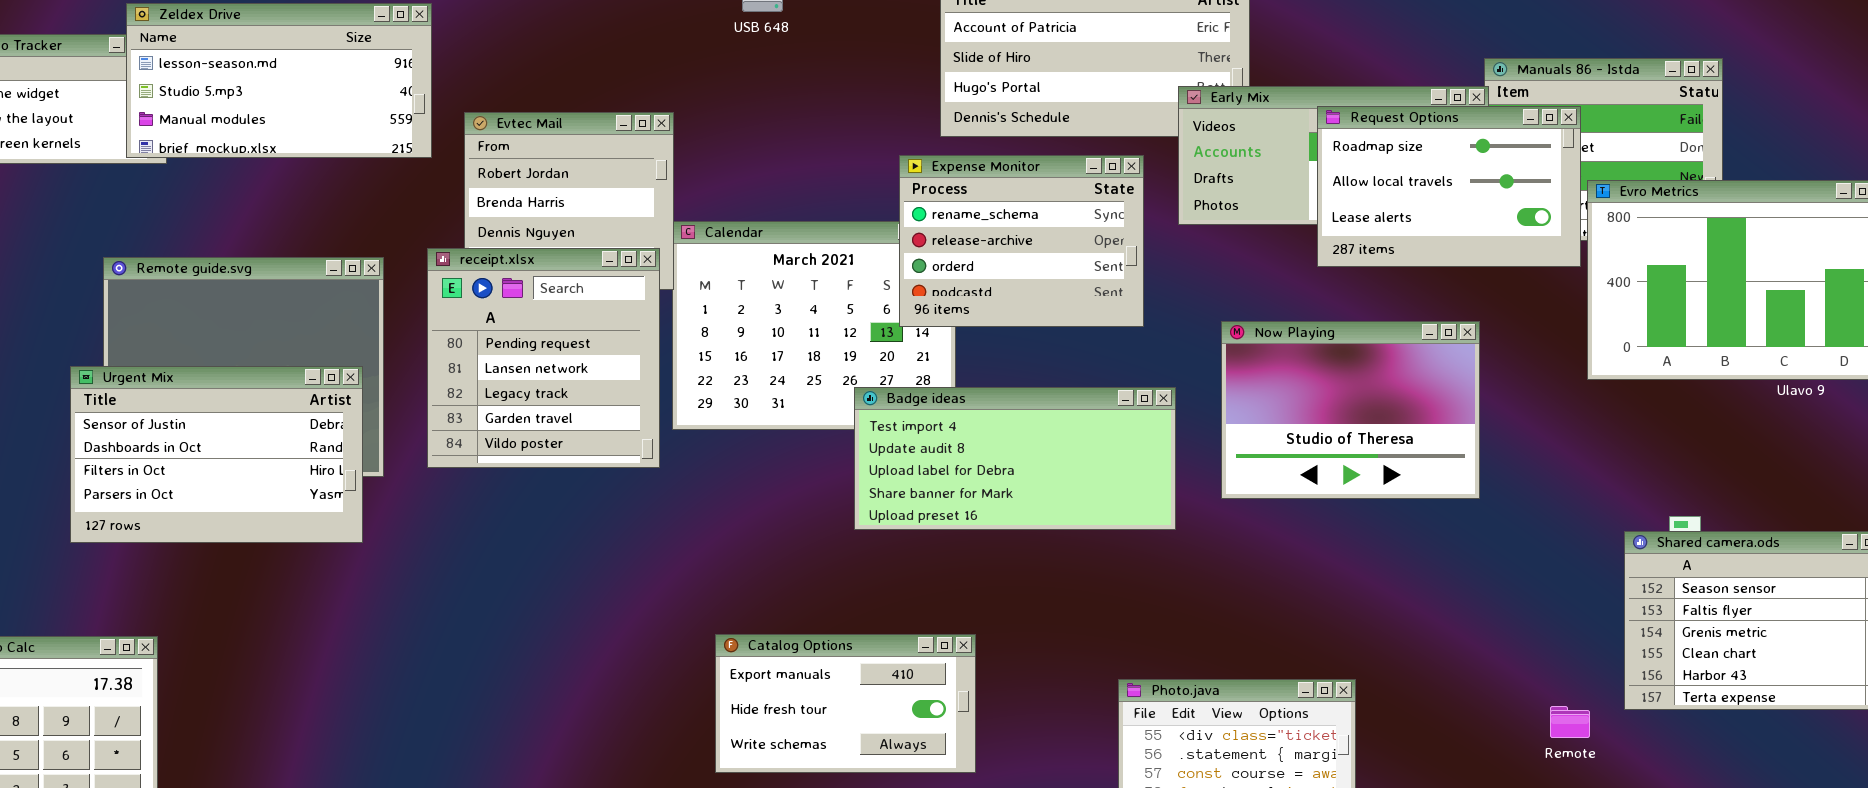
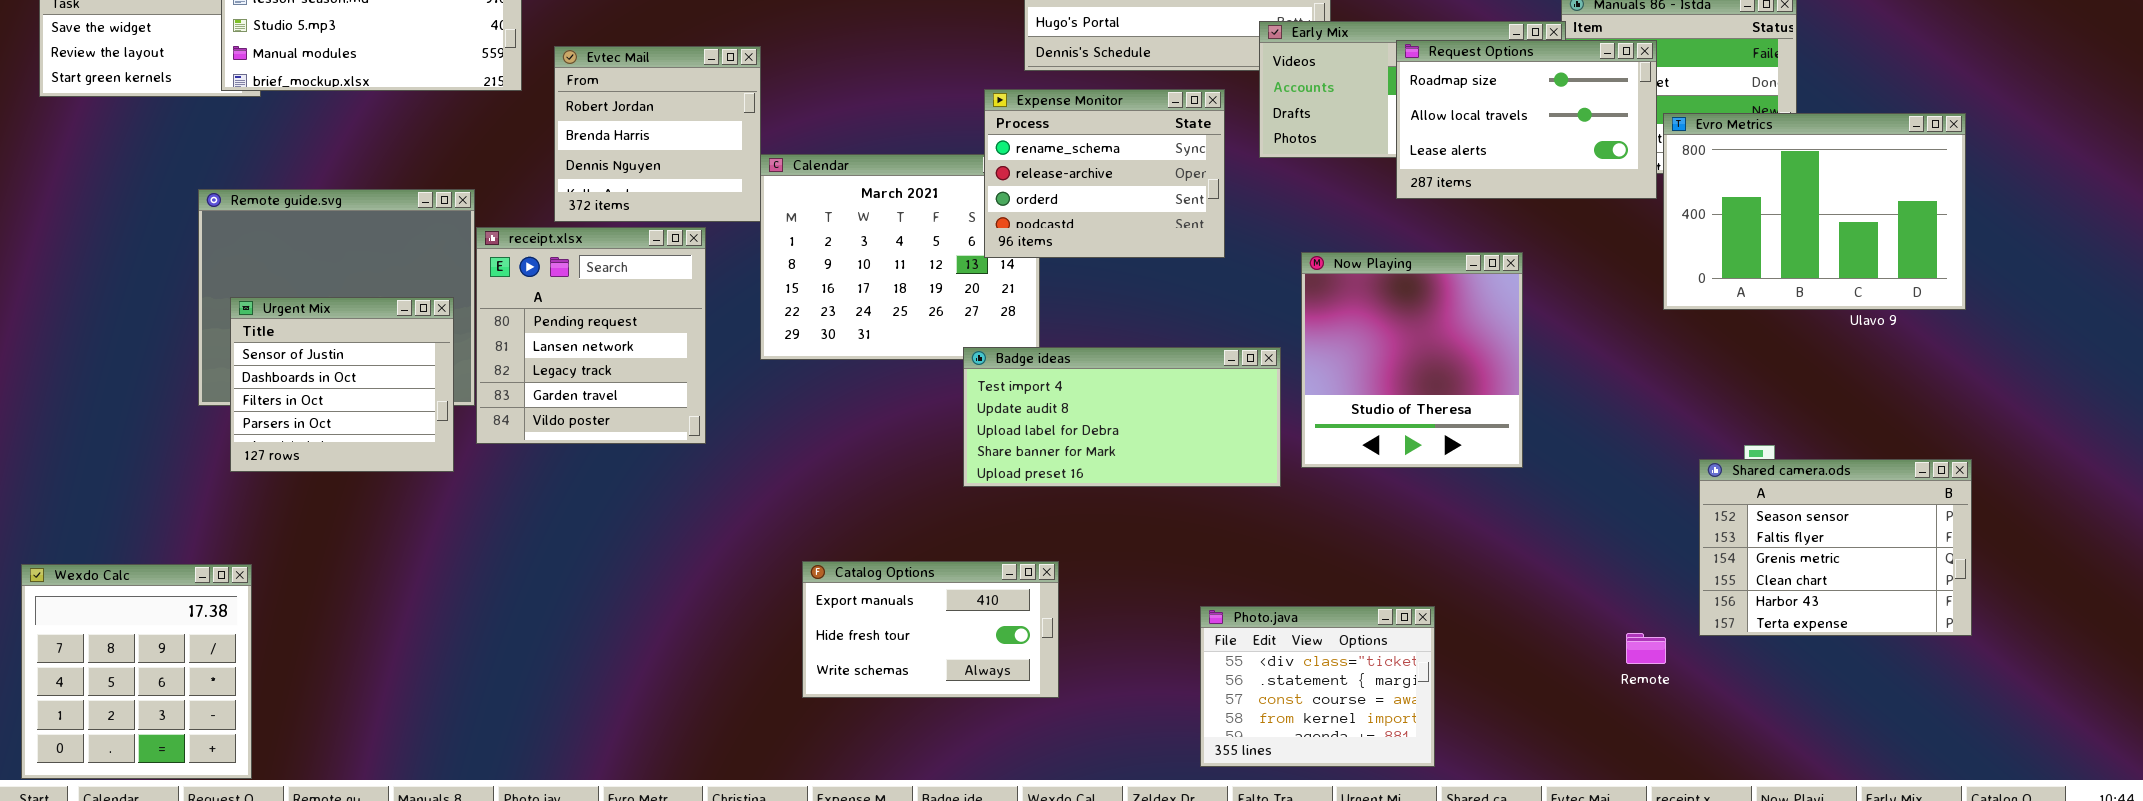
receipt.xlsx: [427,248,660,468] -> [476,227,706,444], moved
Now Playing: [1221,321,1480,499] -> [1301,252,1523,468], resized
Urgent Mix: [70,366,363,543] -> [230,297,454,472], resized
Badge ideas: [854,387,1176,530] -> [963,347,1281,487], moved

